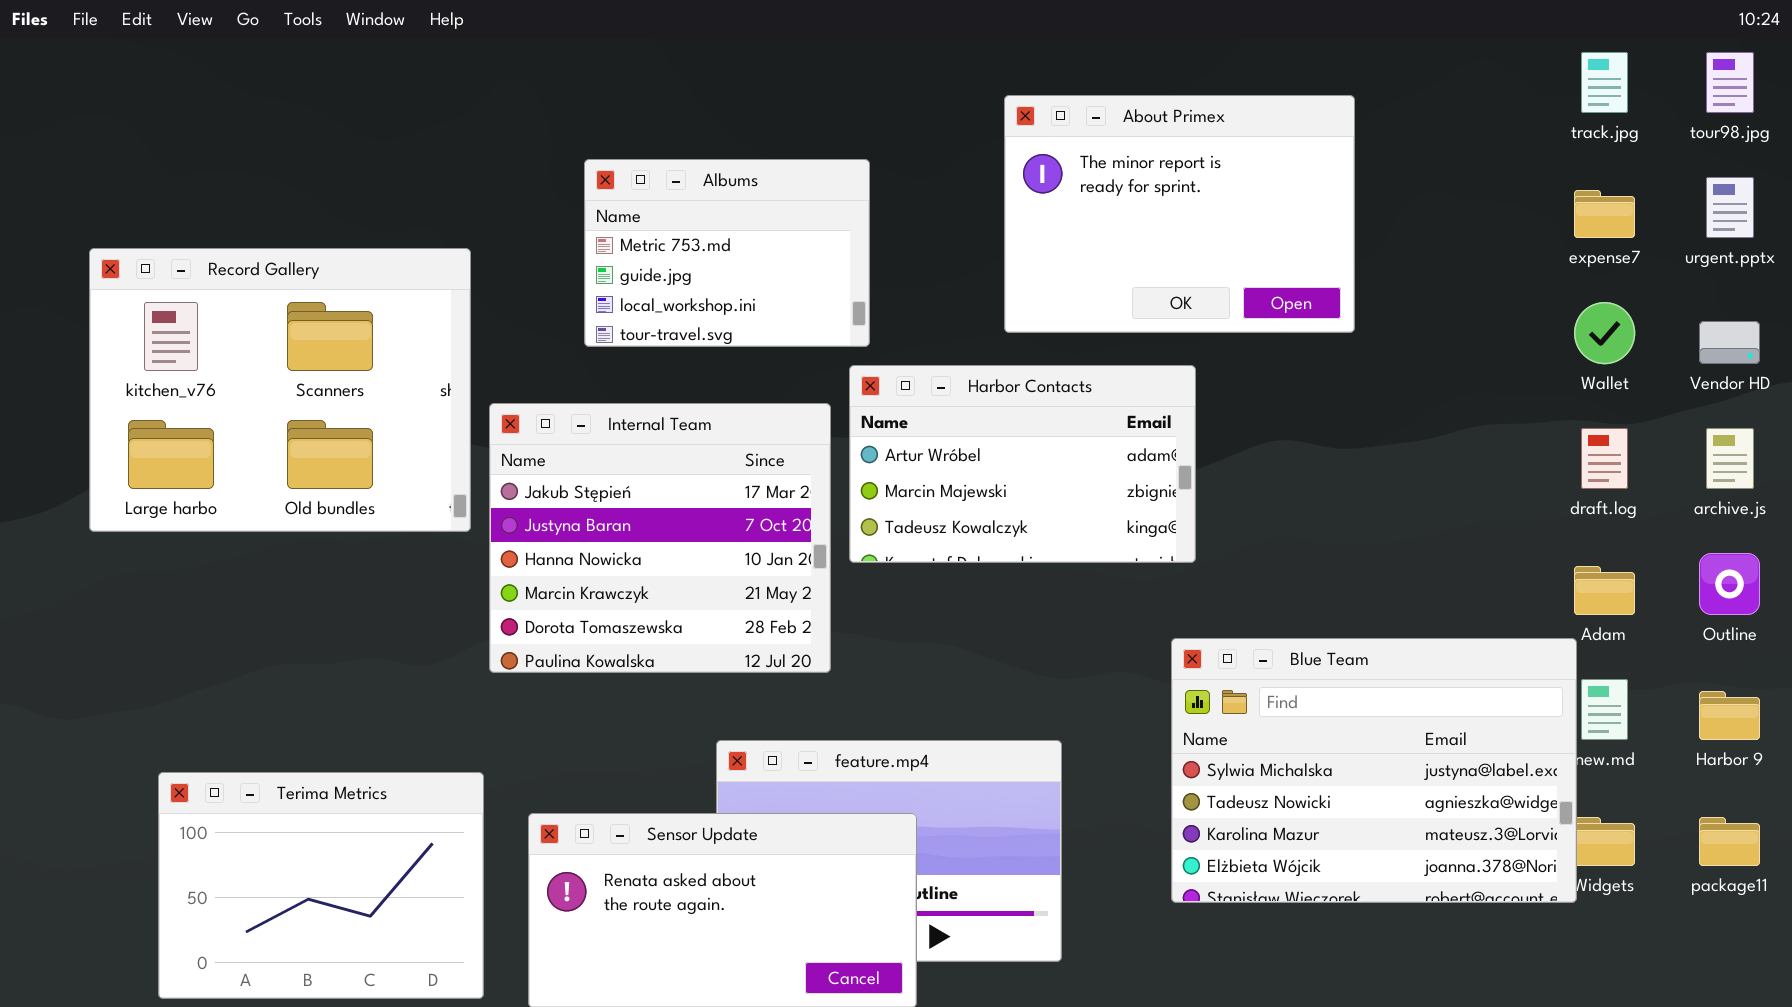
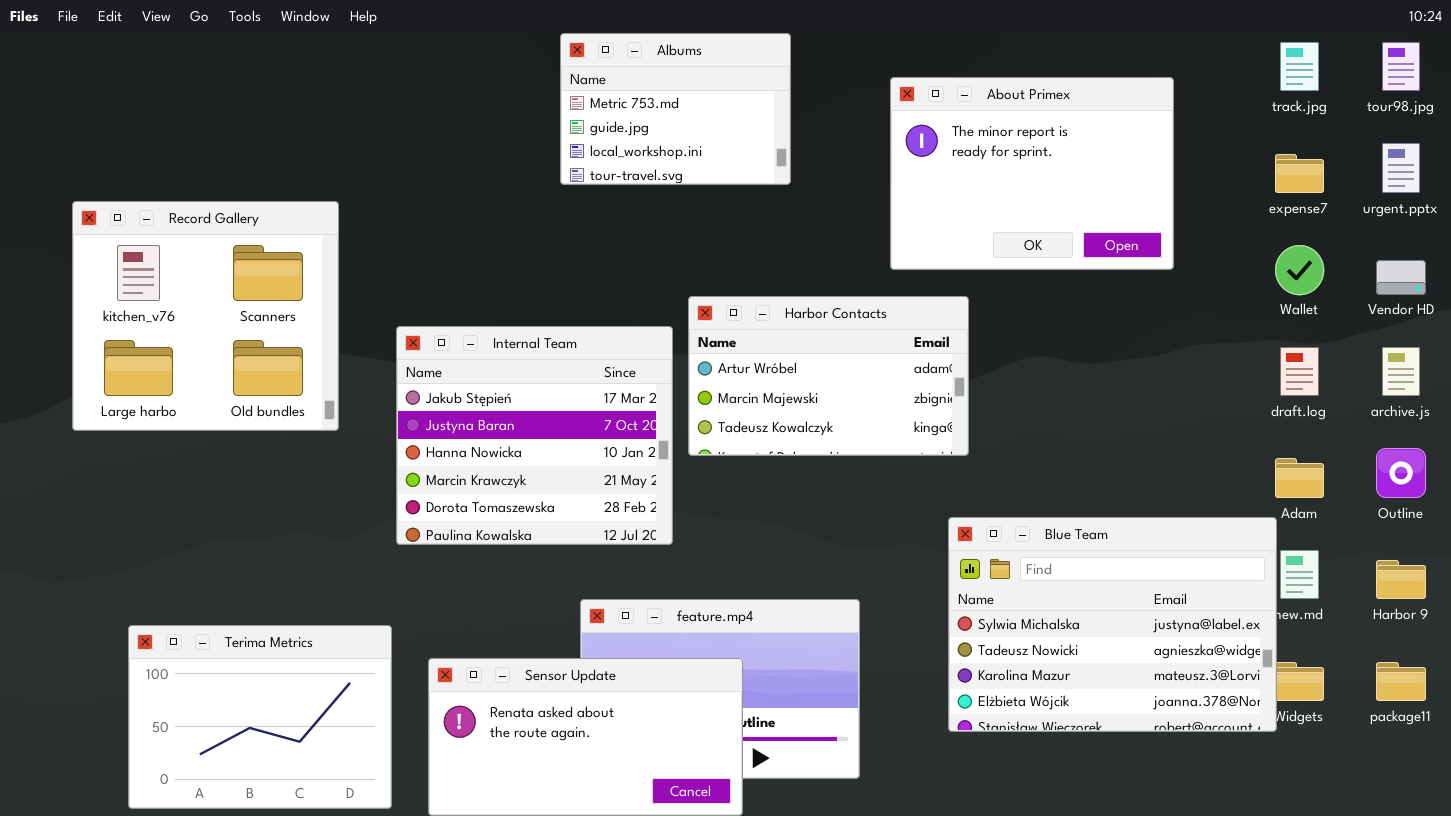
About Primex: [1004,95,1355,333] -> [890,77,1174,270], moved
Albums: [584,159,870,347] -> [560,33,791,185], moved
Record Gallery: [89,248,471,532] -> [72,201,339,431], resized

